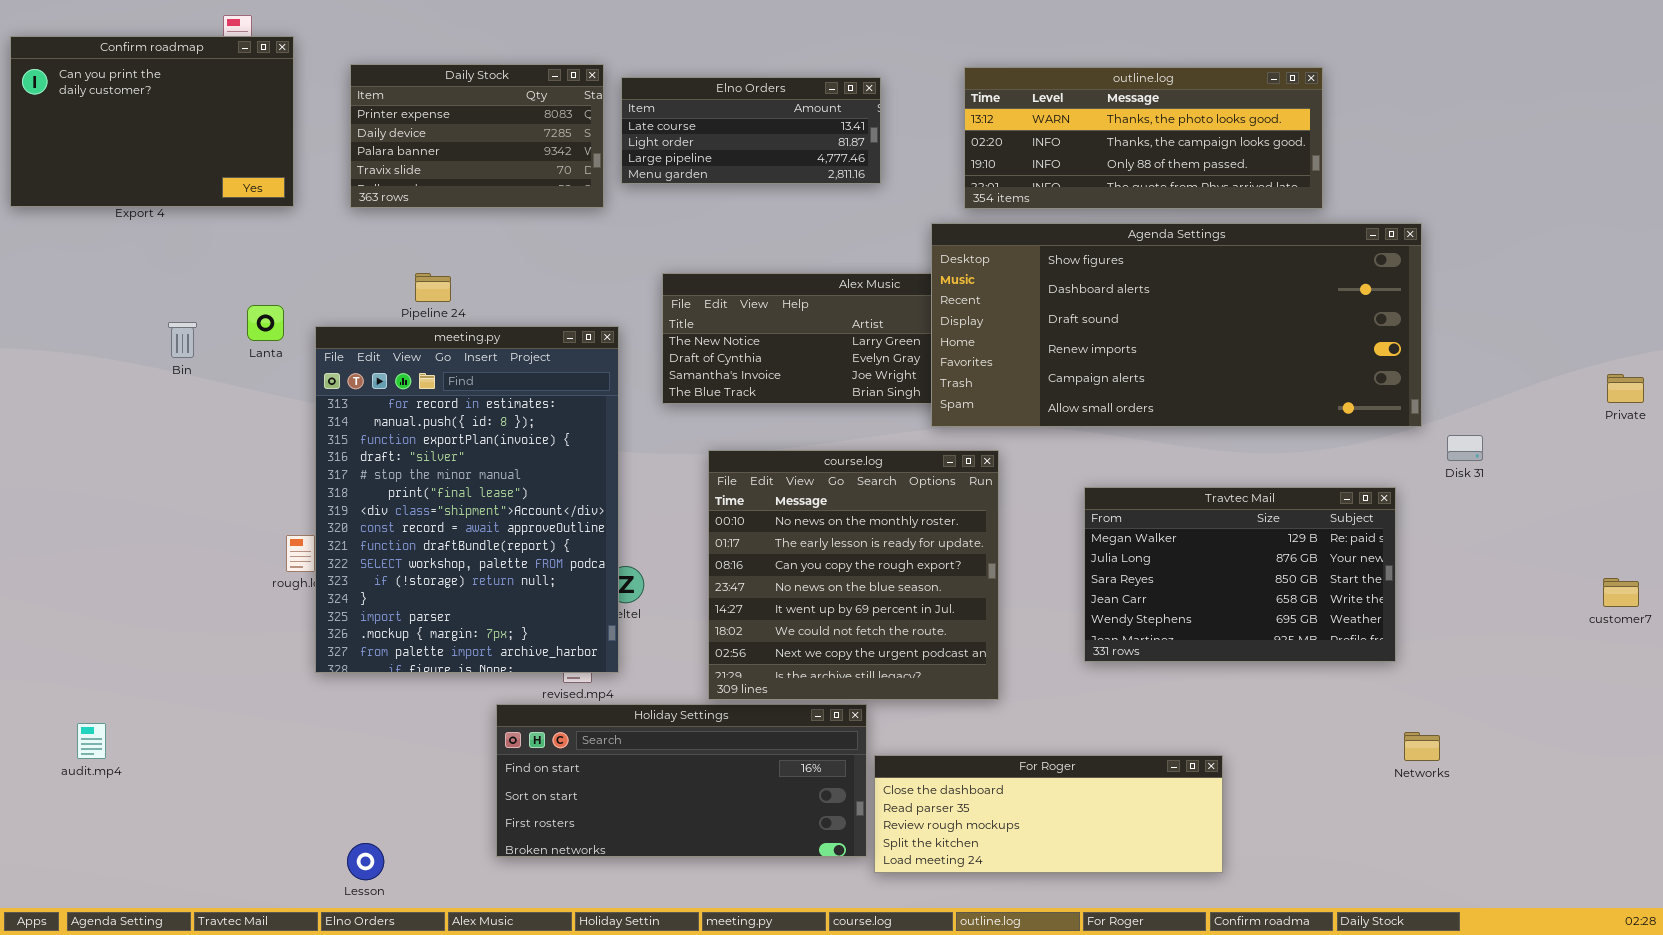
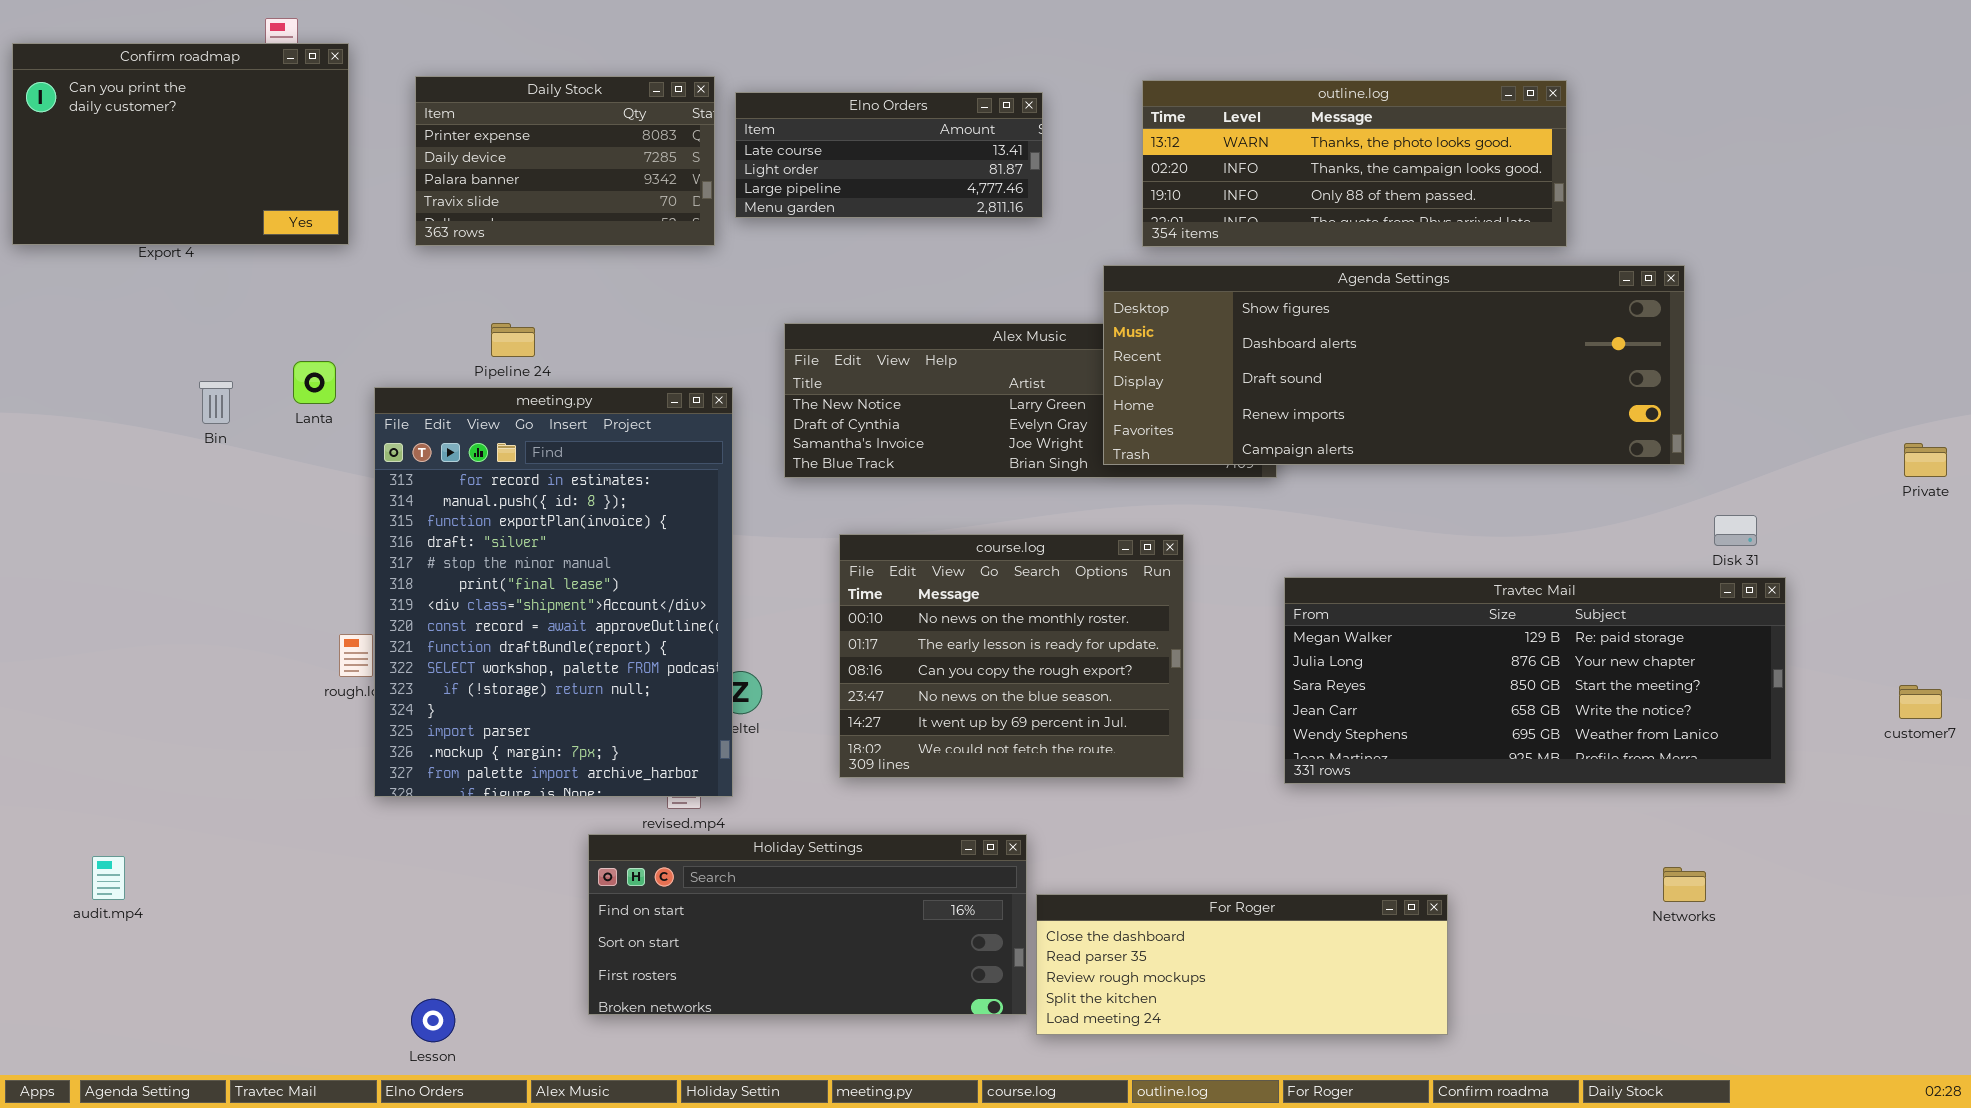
Agenda Settings: [931,223,1422,427] -> [1103,265,1685,465], resized
course.log: [708,450,999,700] -> [839,534,1184,778], resized
Travtec Mail: [1084,487,1396,662] -> [1284,577,1786,784], resized

